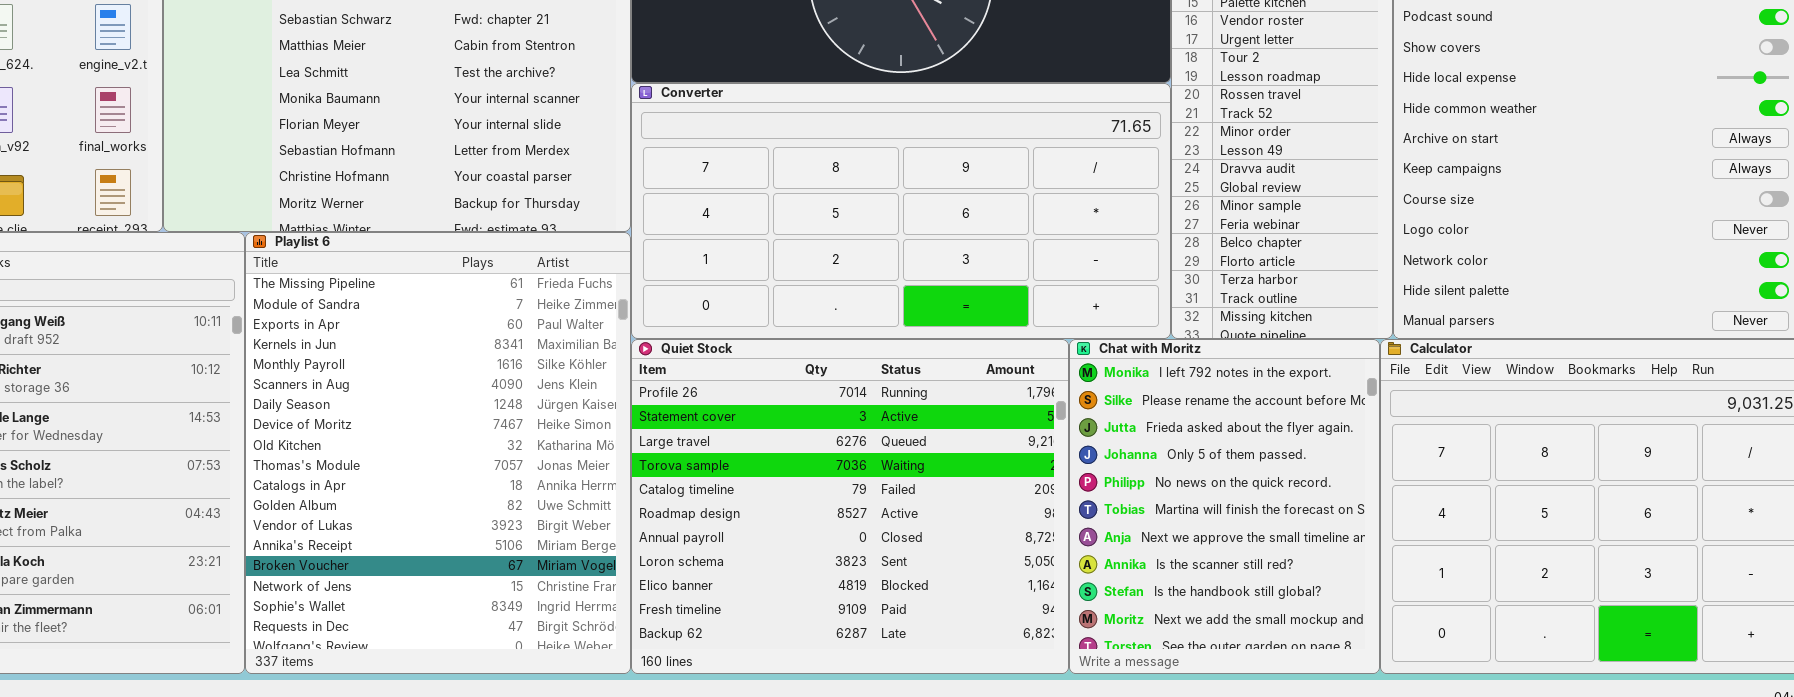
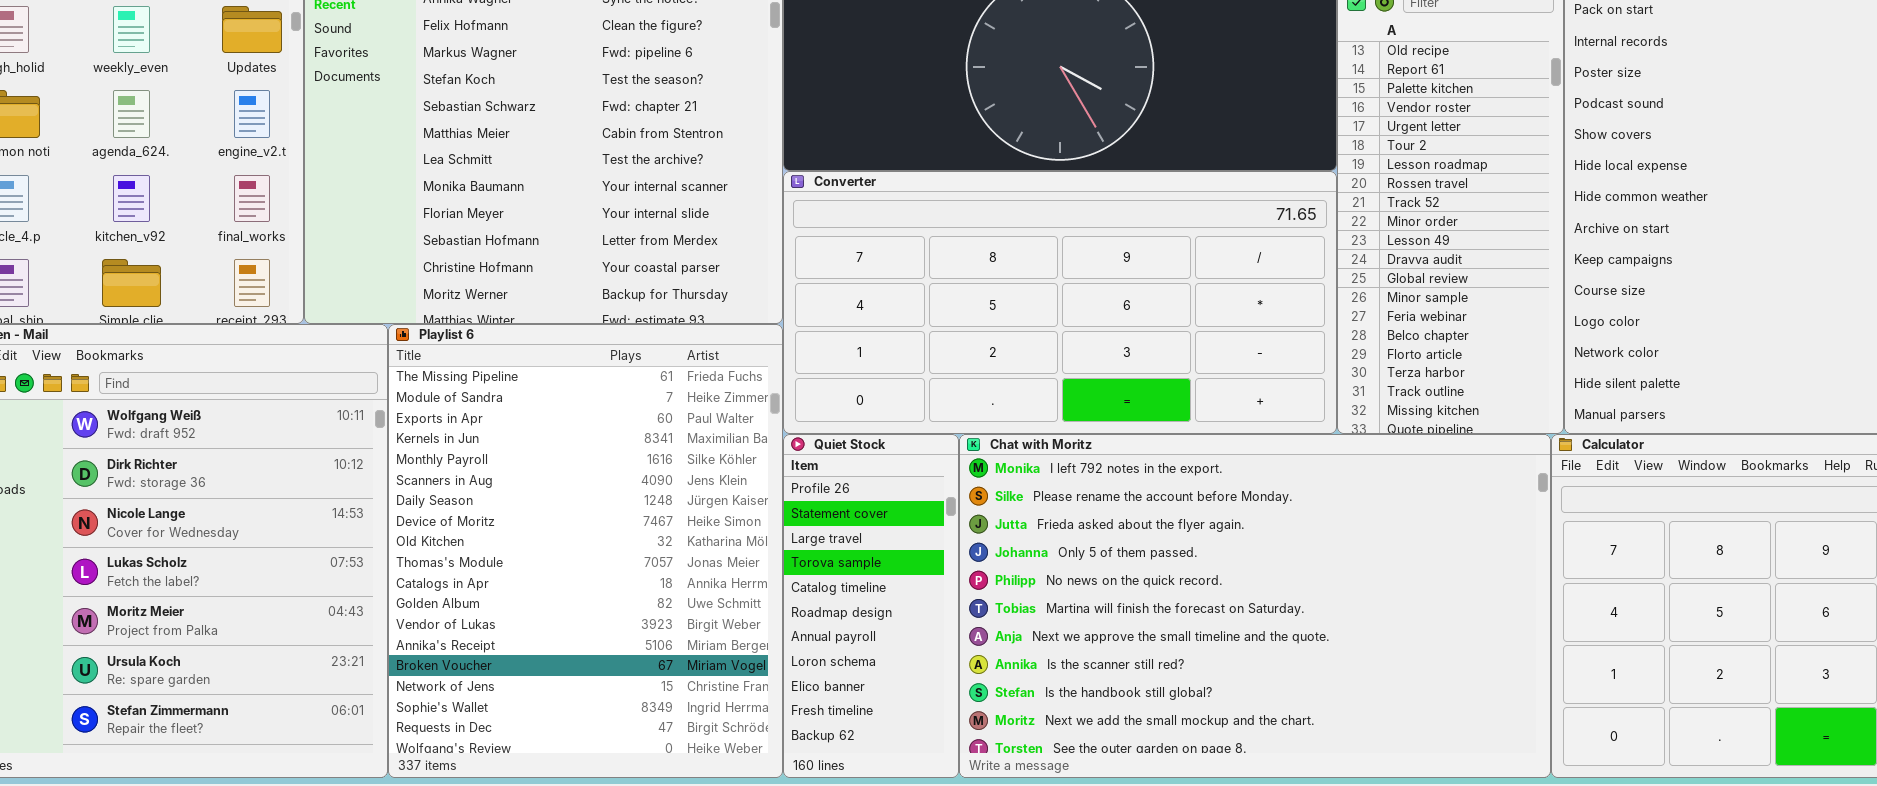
Quiet Stock: [631,339,1069,674] -> [783,434,959,778], resized
Chat with Moritz: [1069,339,1380,674] -> [959,434,1551,778], resized

